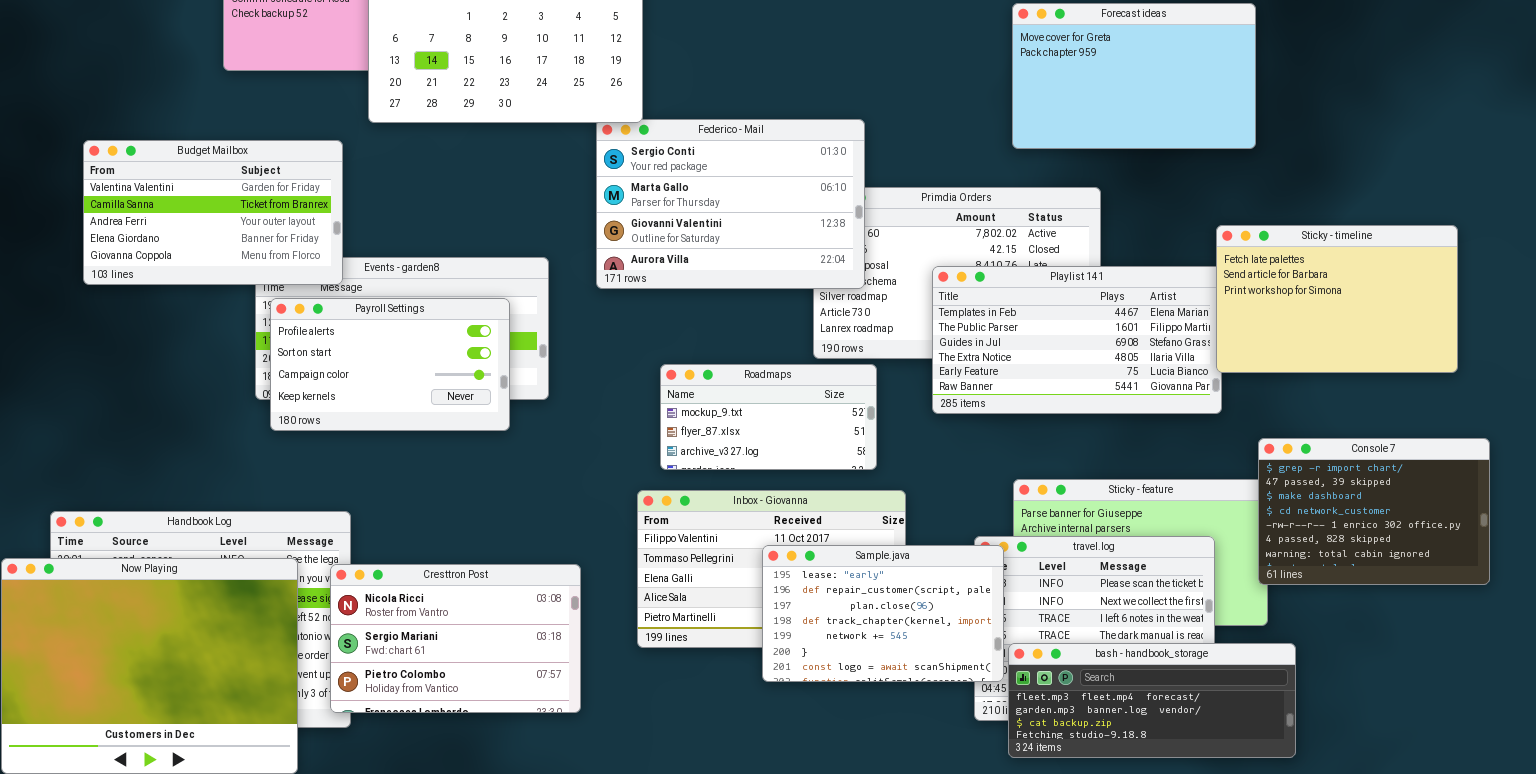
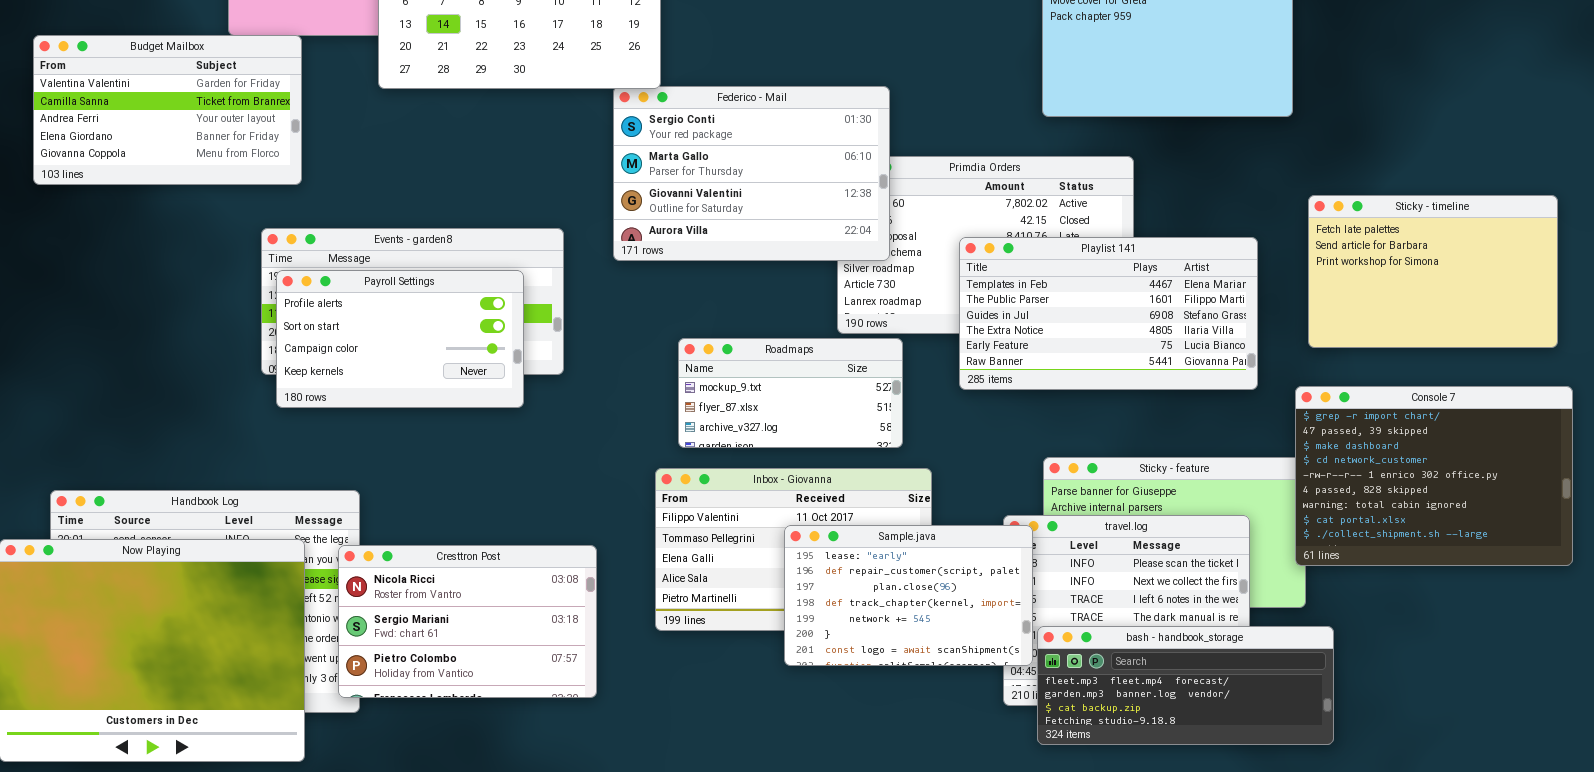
Budget Mailbox: [83,140,343,285] -> [33,35,302,185], moved
Sticky - timeline: [1216,225,1458,373] -> [1308,195,1558,348], moved
Console 7: [1258,438,1490,585] -> [1295,386,1573,566], resized

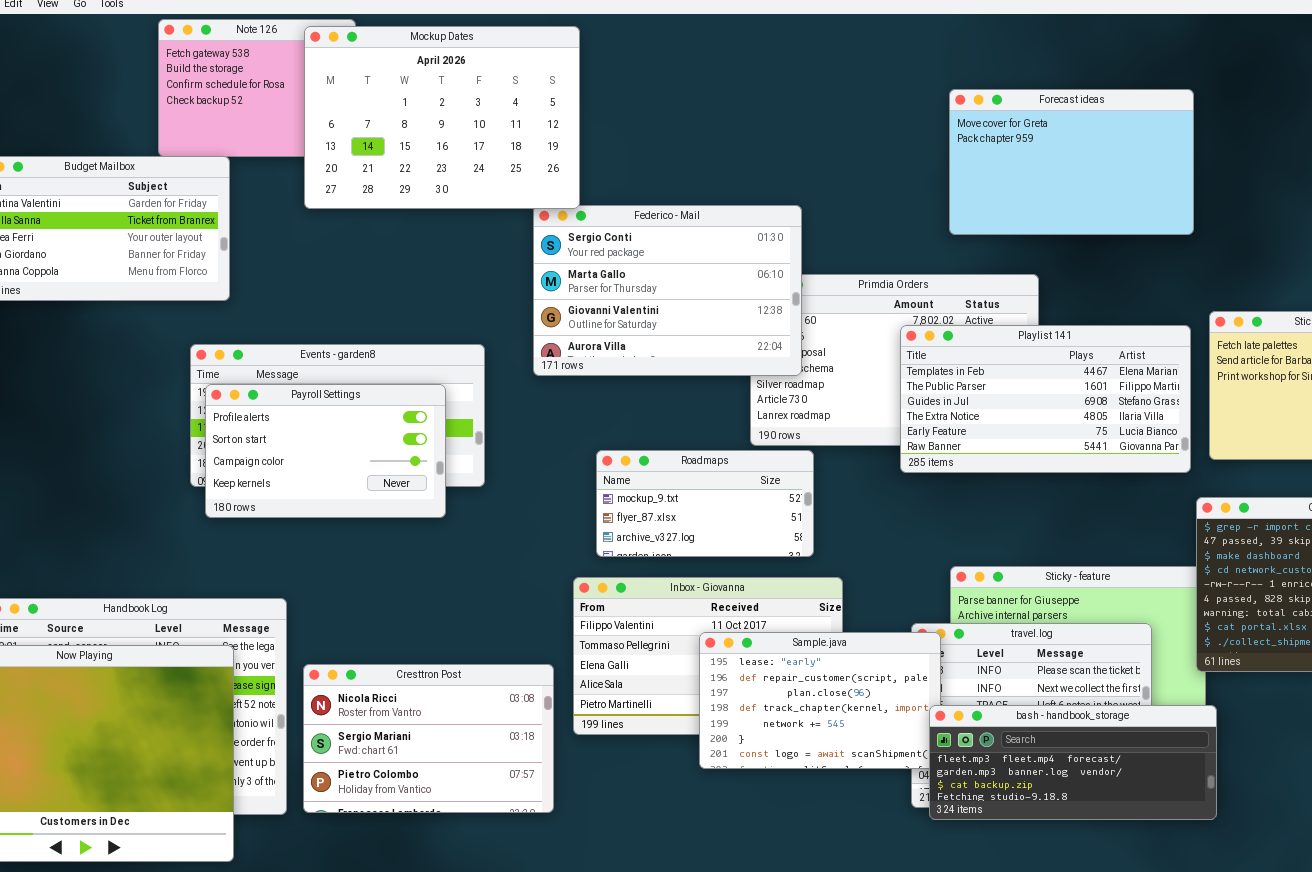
Playlist 141: [959,237,1258,390] -> [900,325,1191,473], moved
Cresttron Post: [338,545,597,698] -> [303,664,554,813], moved
bash - handbook_storage: [1037,626,1334,745] -> [929,705,1217,820], moved

